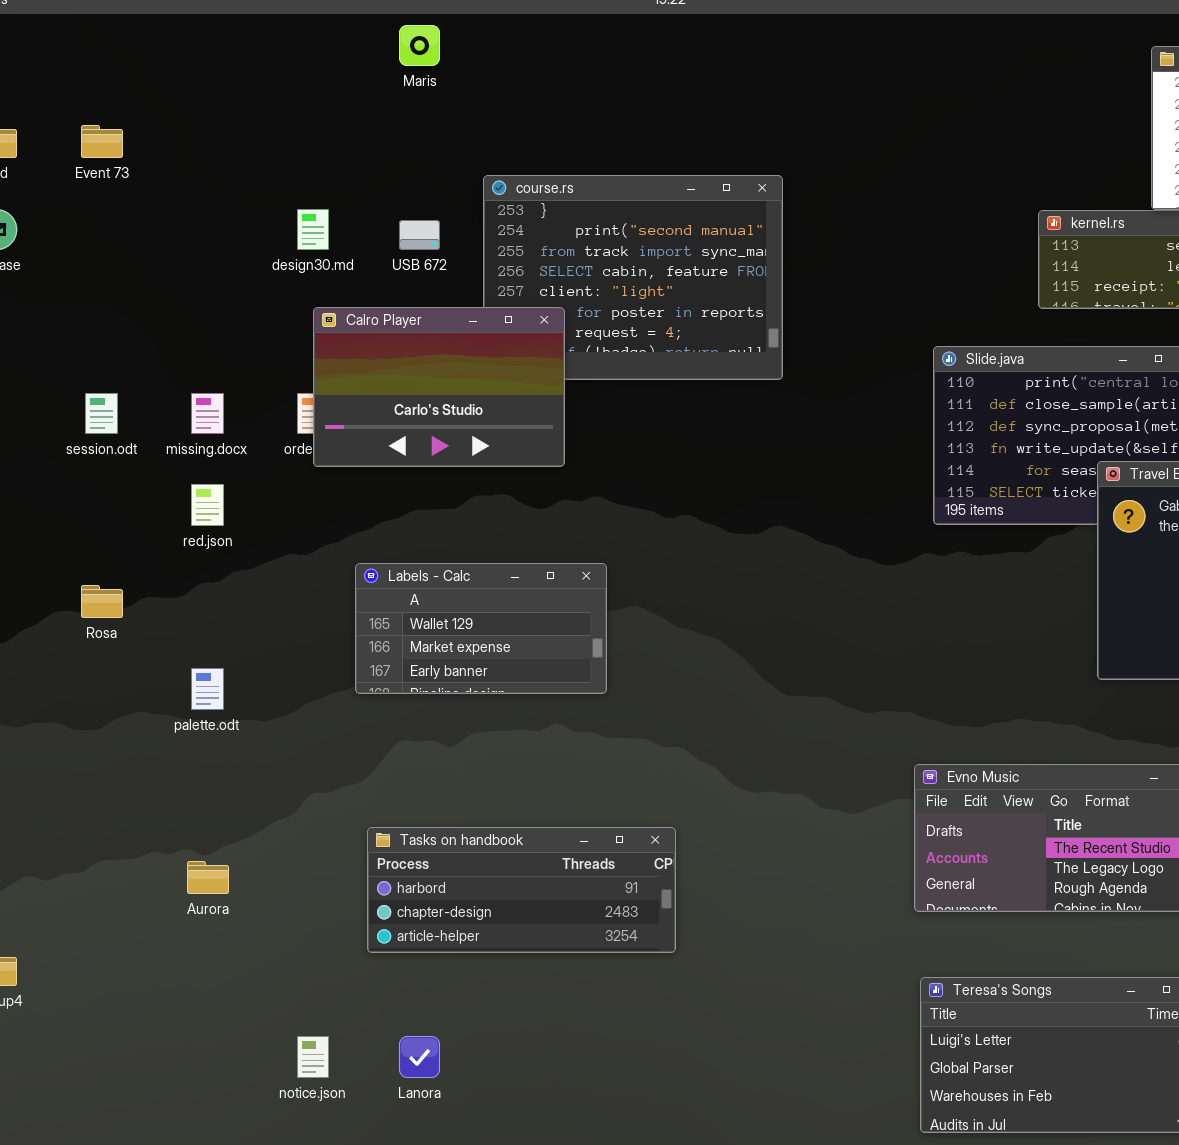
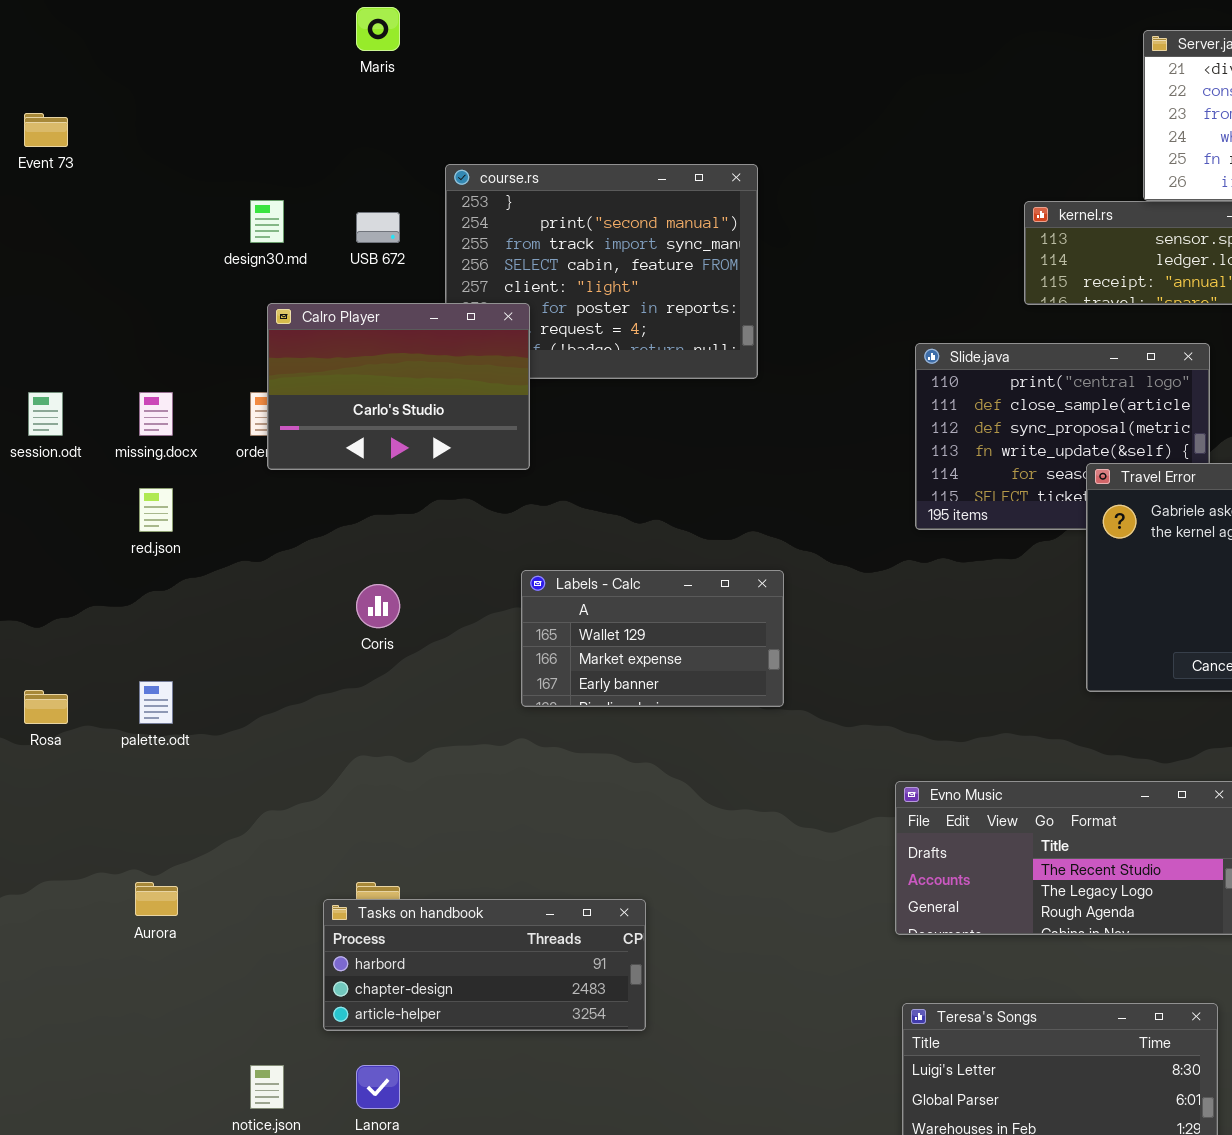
Labels - Calc: [355,563,607,694] -> [521,570,784,707], moved
Rosa: [81,585,123,618] -> [24,690,68,724], moved
Tasks on handbook: [367,827,676,953] -> [323,899,646,1031], moved

